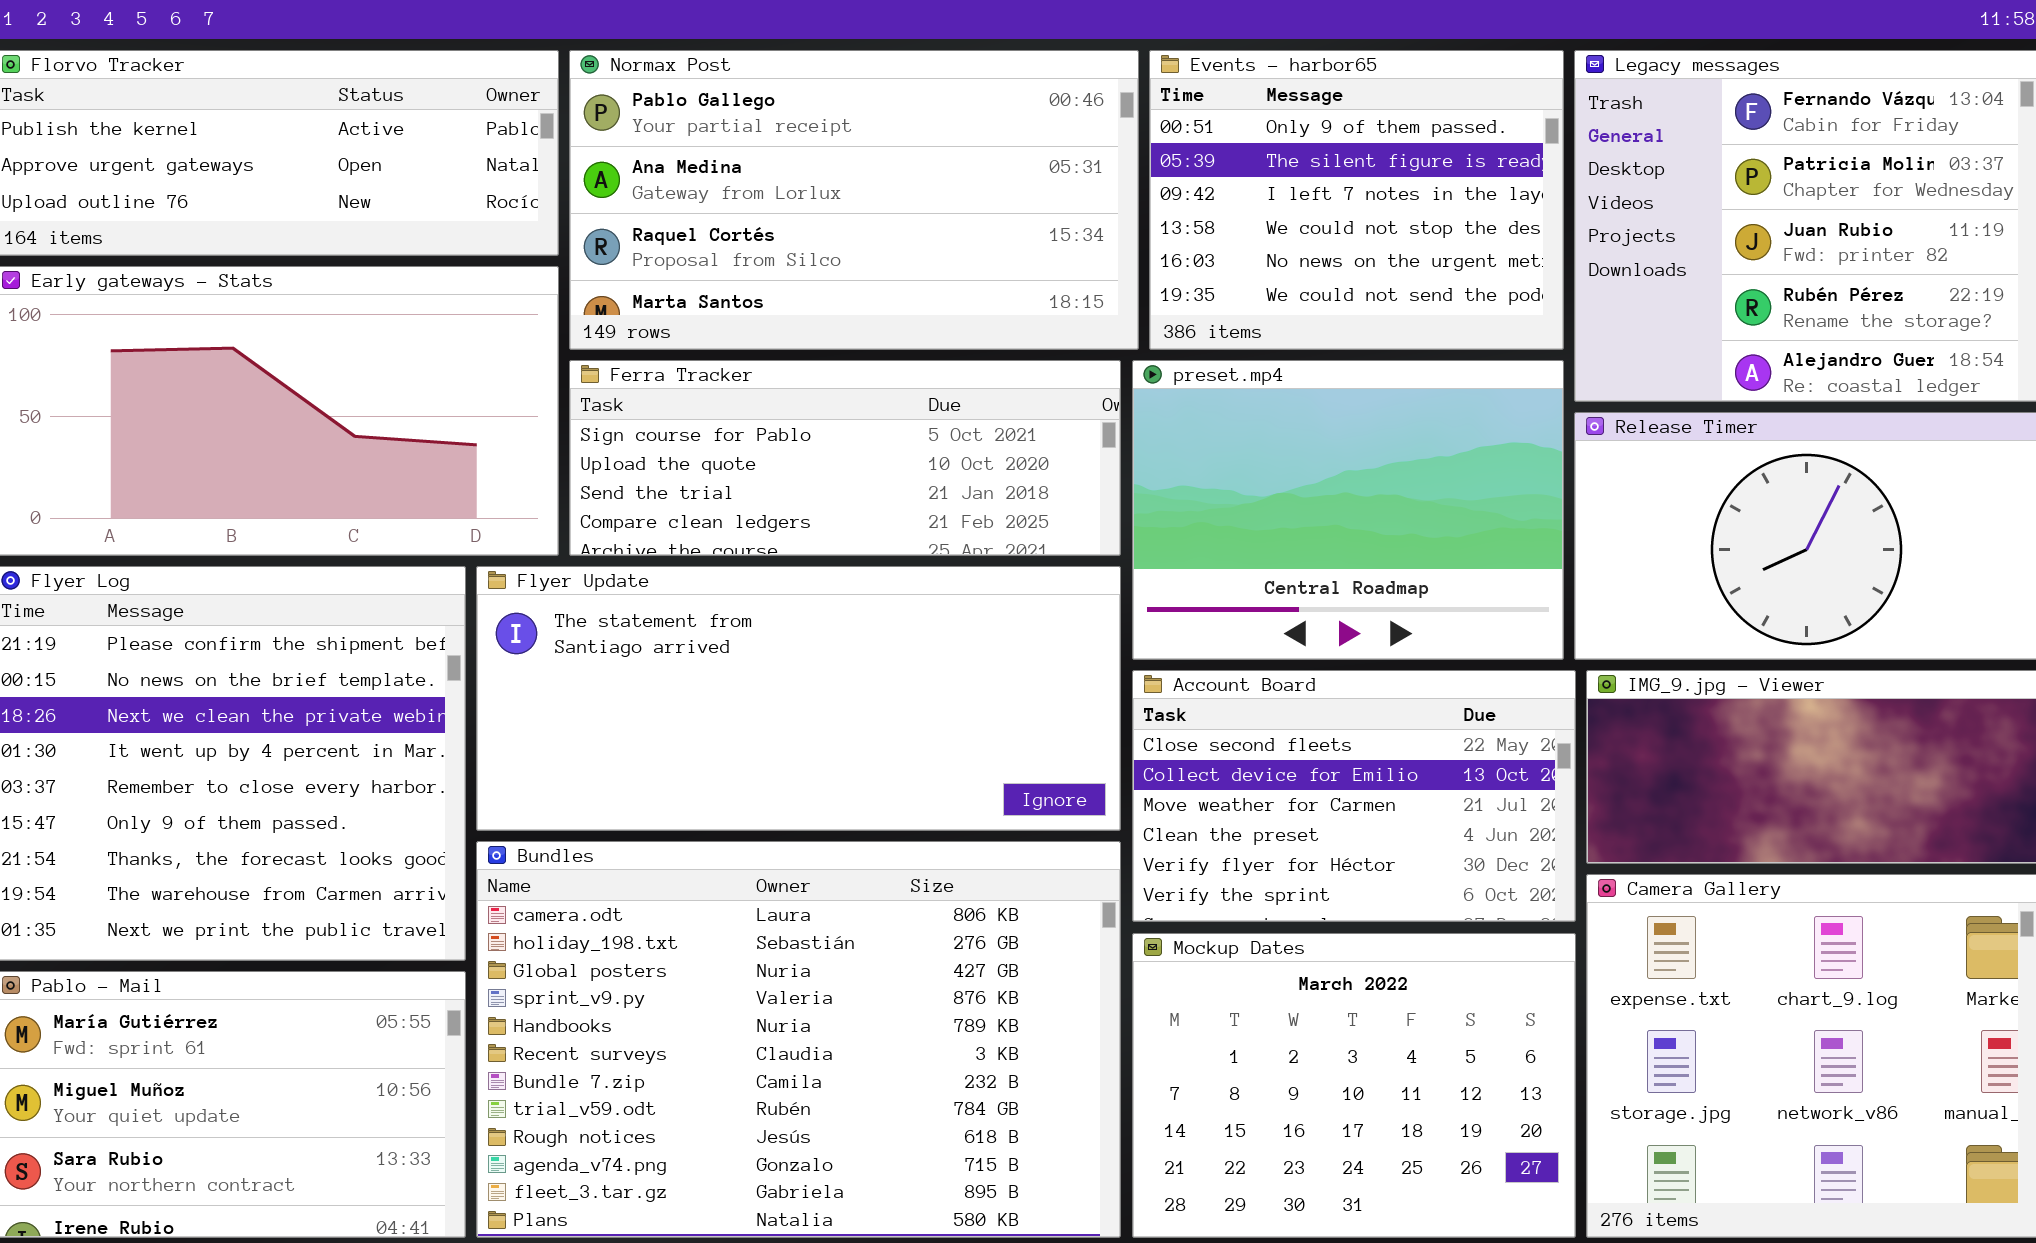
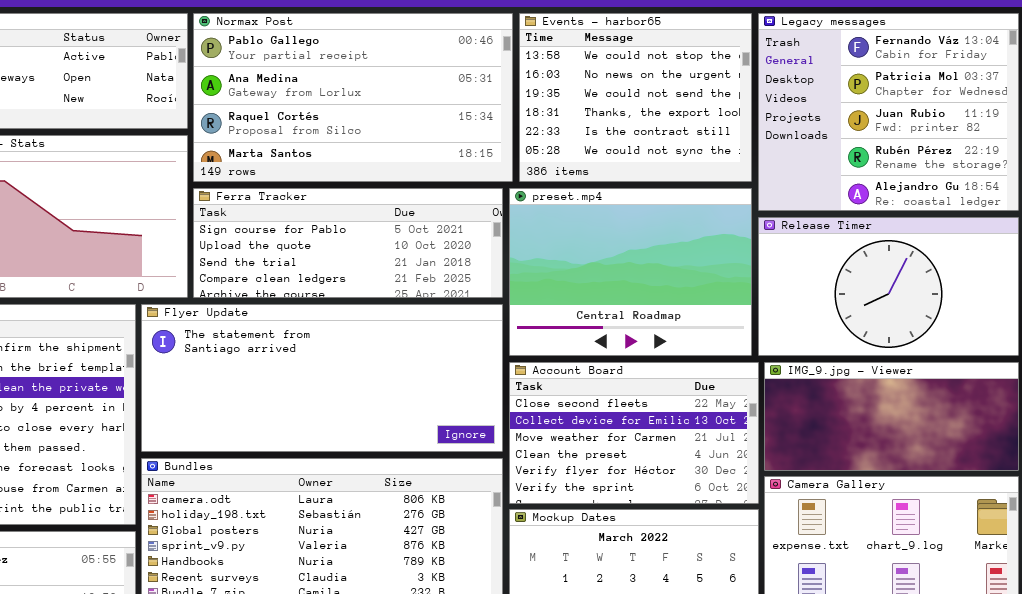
Events - harbor65: [1149,50,1564,350] -> [519,13,752,182], scrolled down 3 rows

